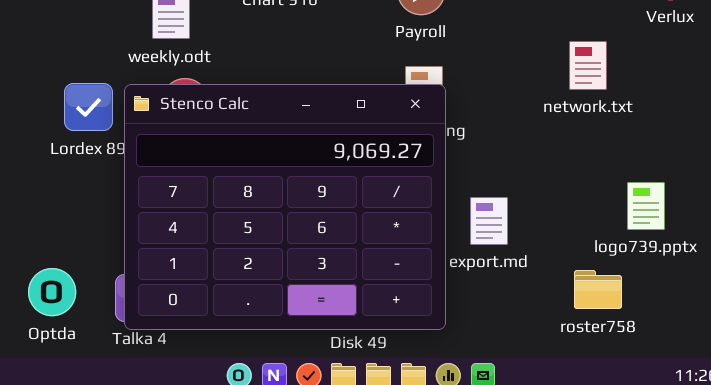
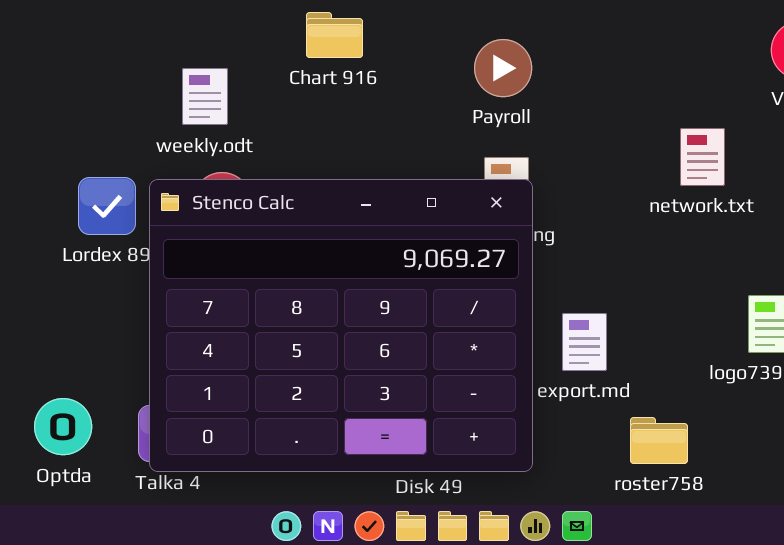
roster758: [574,270,622,309] -> [630,417,688,464], moved

